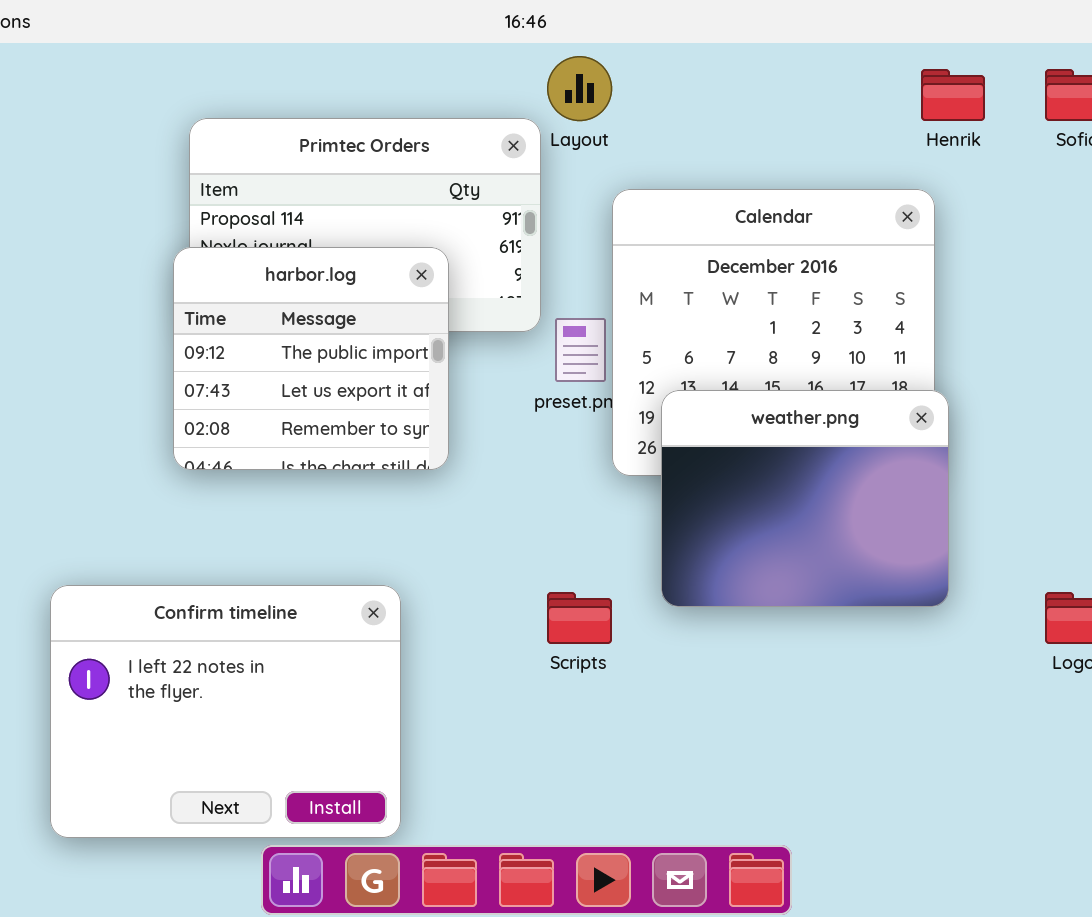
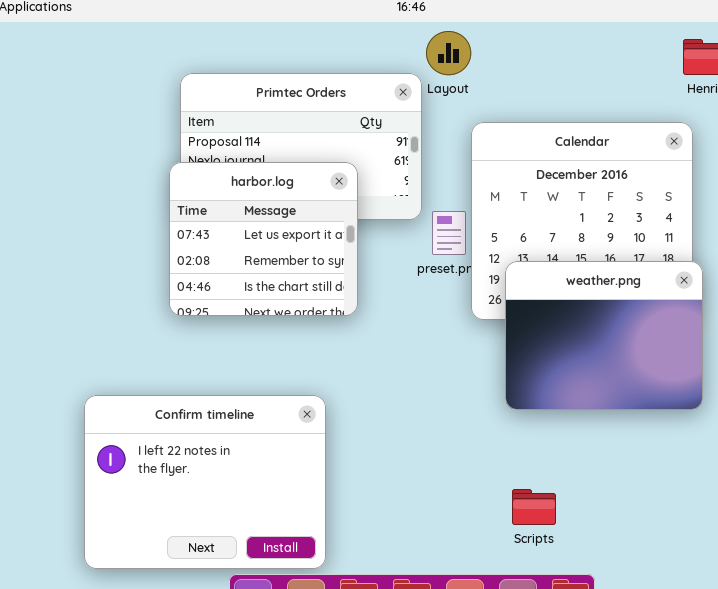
harbor.log: [173,247,449,470] -> [169,162,358,316], scrolled down 1 row
Scripts: [547,592,612,644] -> [512,489,556,525], moved

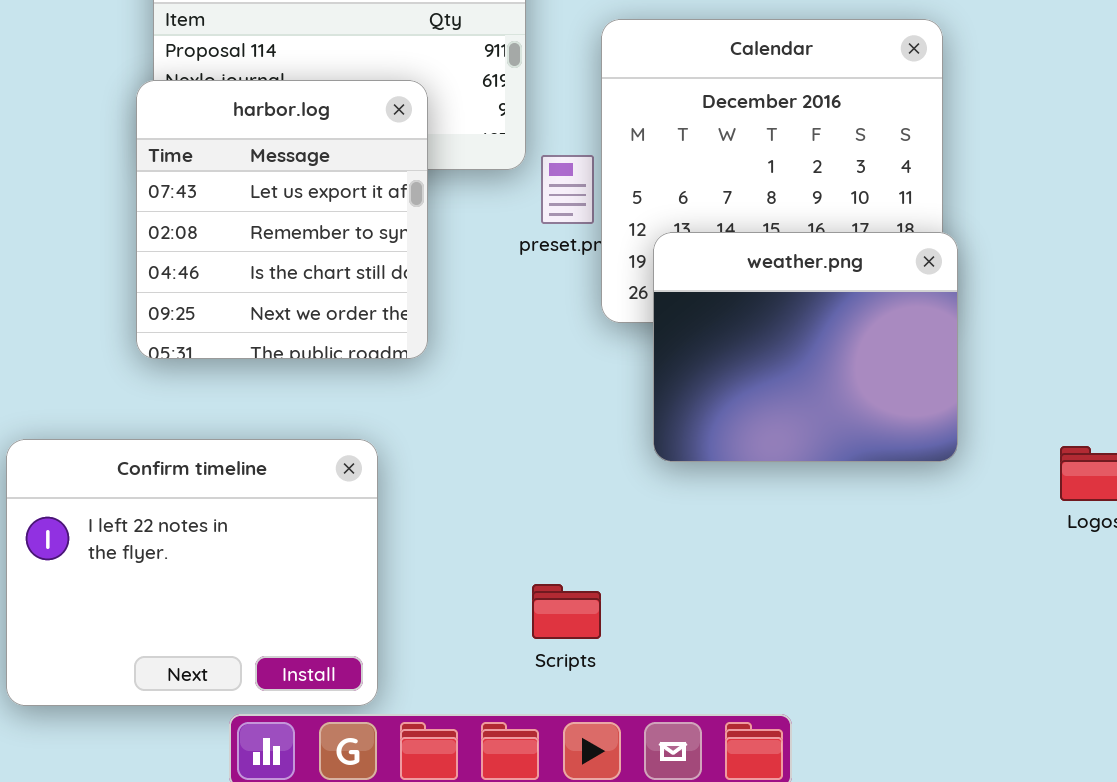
harbor.log: [169,162,358,316] -> [136,80,428,359], resized
Scripts: [512,489,556,525] -> [532,584,601,639], moved

